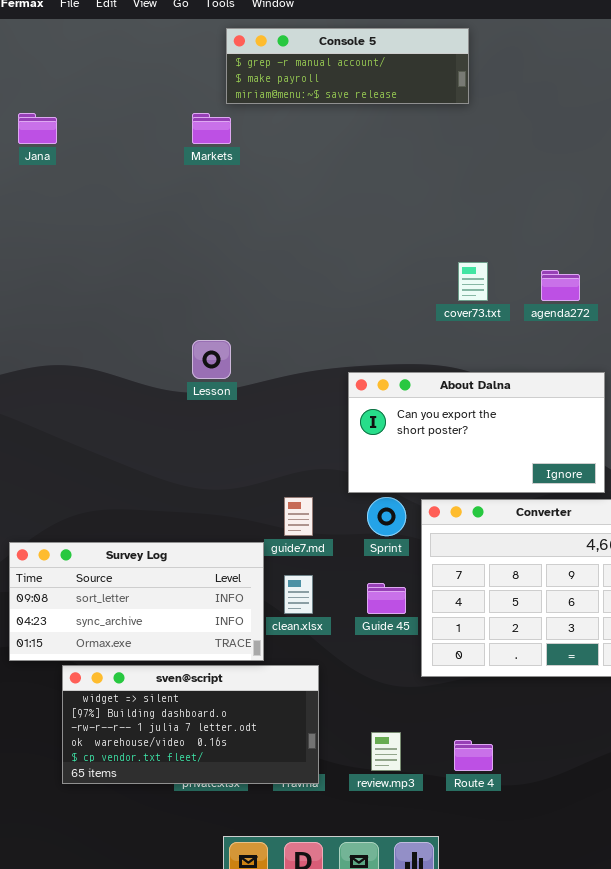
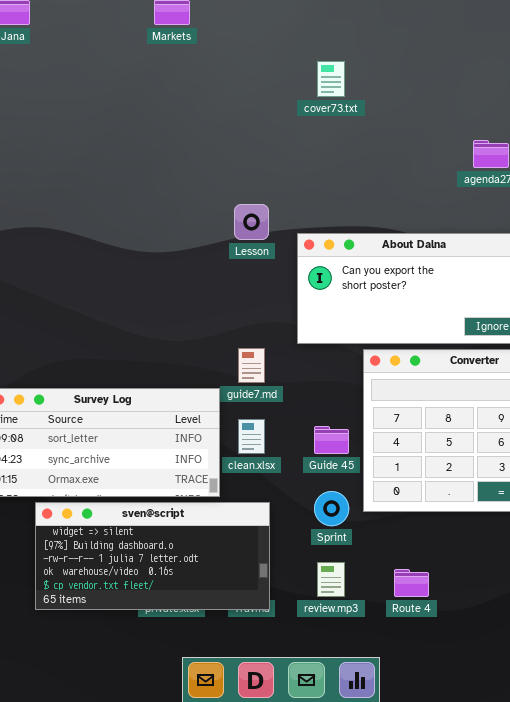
cover73.txt: [458,262,488,301] -> [317,61,345,97], moved
Lesson: [192,340,231,379] -> [234,204,269,240], moved
Sprint: [367,497,406,536] -> [314,491,349,526], moved

